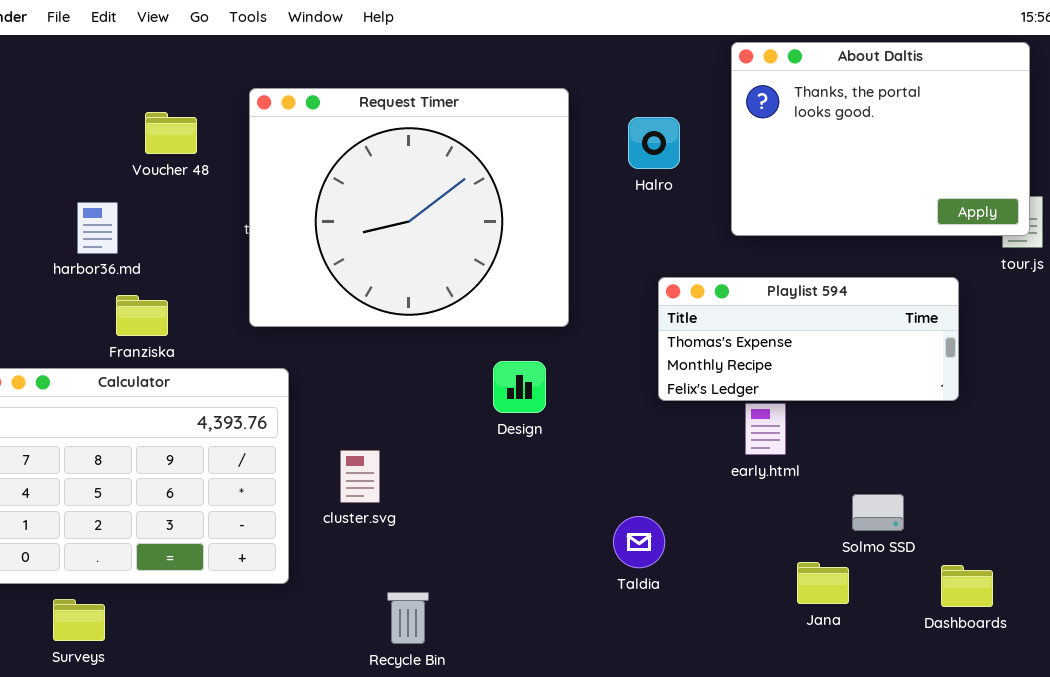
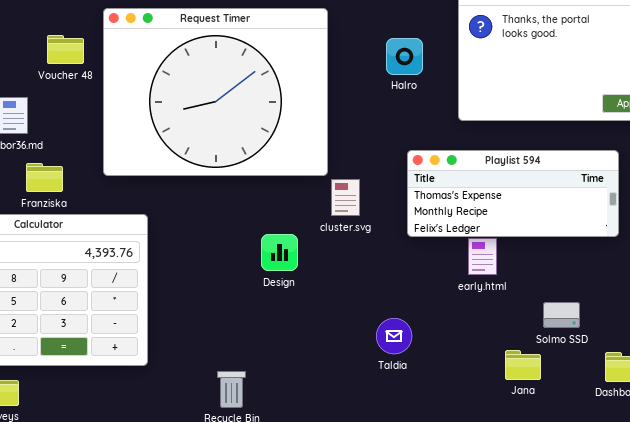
Request Timer: [249,88,569,327] -> [103,8,328,176], moved
Design: [493,361,546,413] -> [261,234,298,271], moved
cluster.svg: [340,450,380,503] -> [331,179,360,216], moved

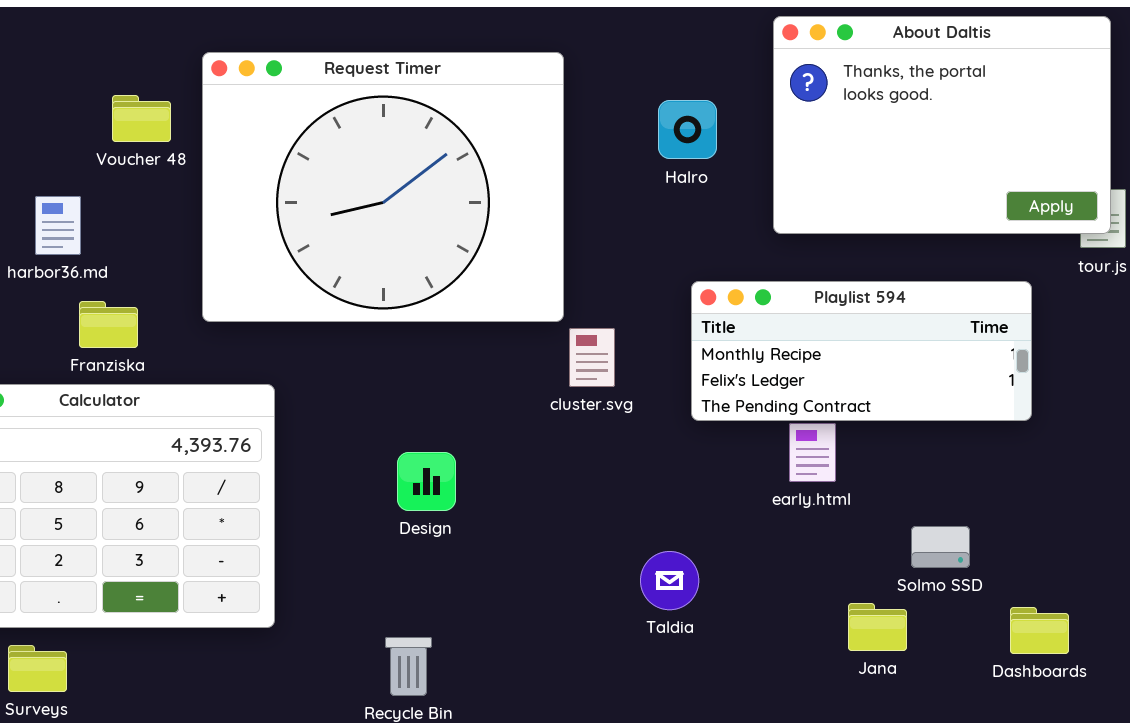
Playlist 594: [407,150,619,237] -> [691,281,1032,421], scrolled down 1 row
Design: [261,234,298,271] -> [397,452,456,511], moved

